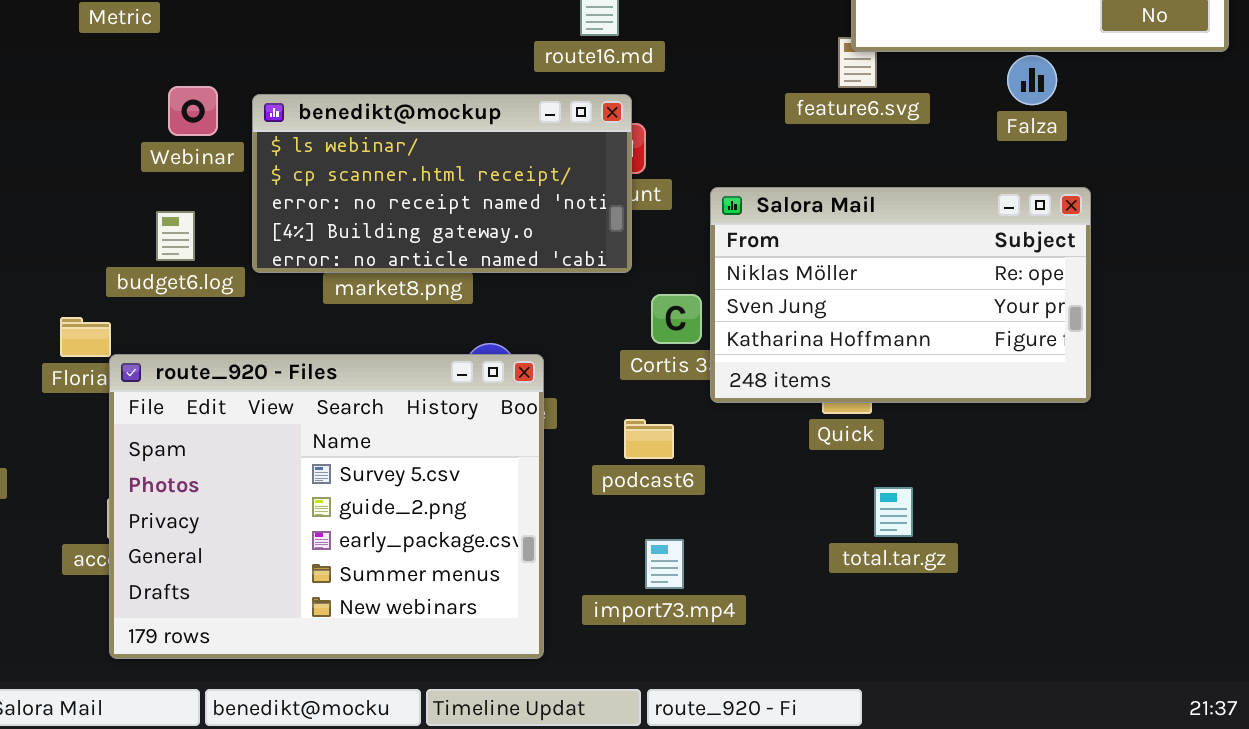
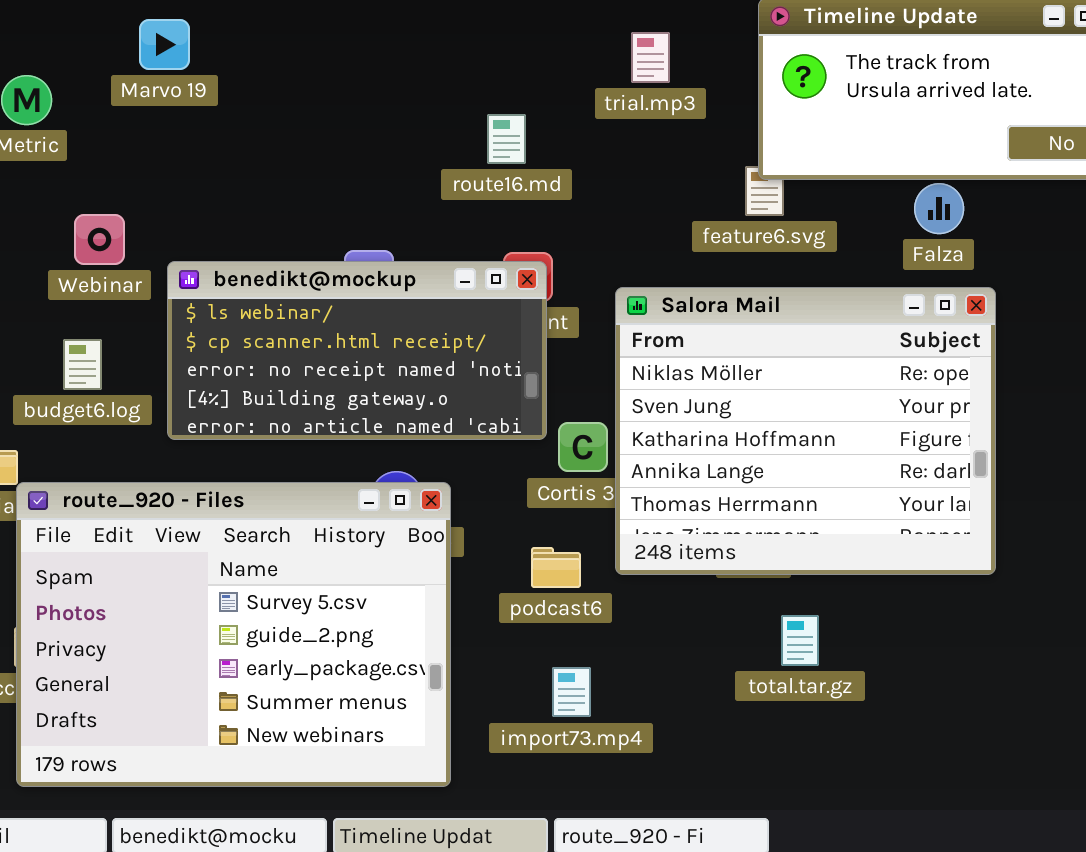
benedikt@mockup: [252,94,632,273] -> [167,261,547,440], moved
Salora Mail: [710,187,1091,403] -> [615,287,996,575], moved, resized

